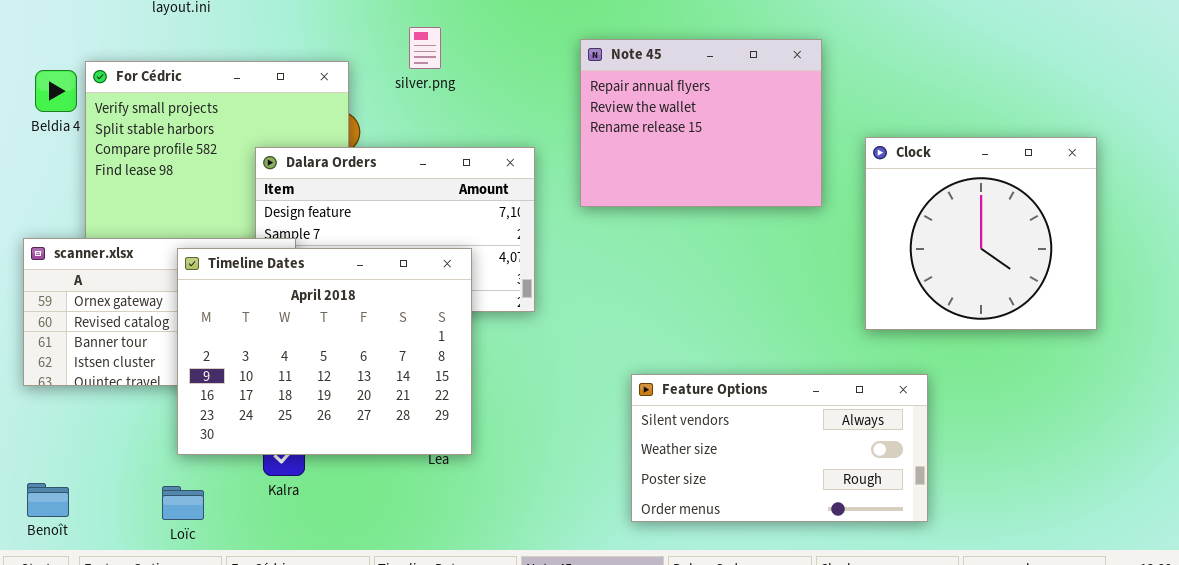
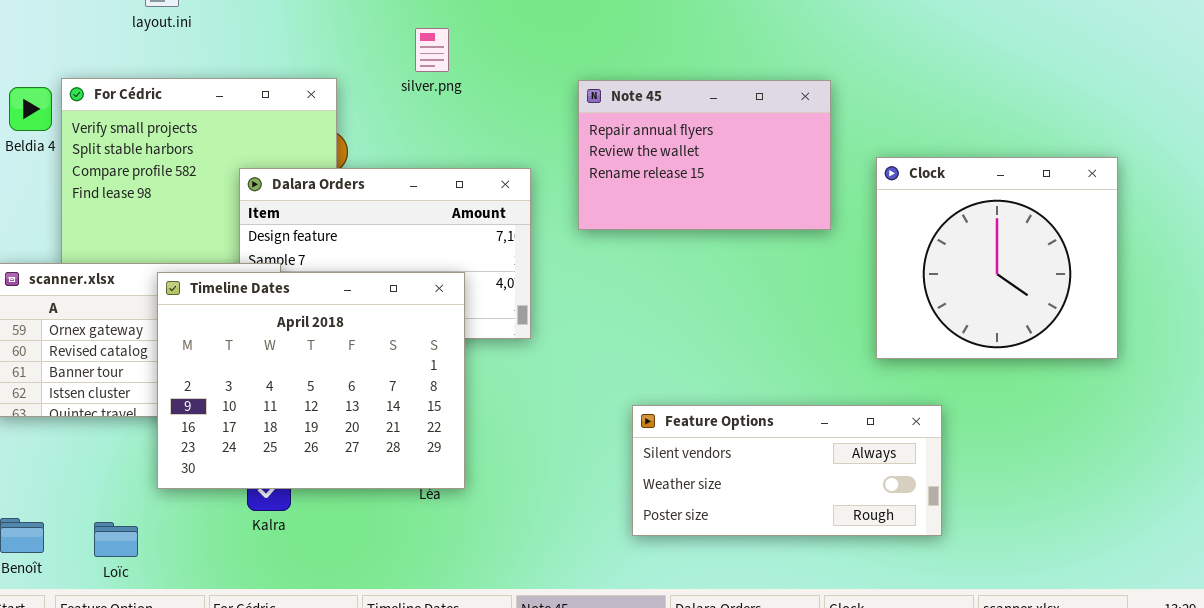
silver.png: [409,27,441,69] -> [415,28,449,72], moved
Note 45: [580,39,822,207] -> [578,80,831,230], resized
Feature Options: [631,374,928,522] -> [632,405,942,536], resized
Loïc: [162,486,204,520] -> [94,522,138,557], moved

